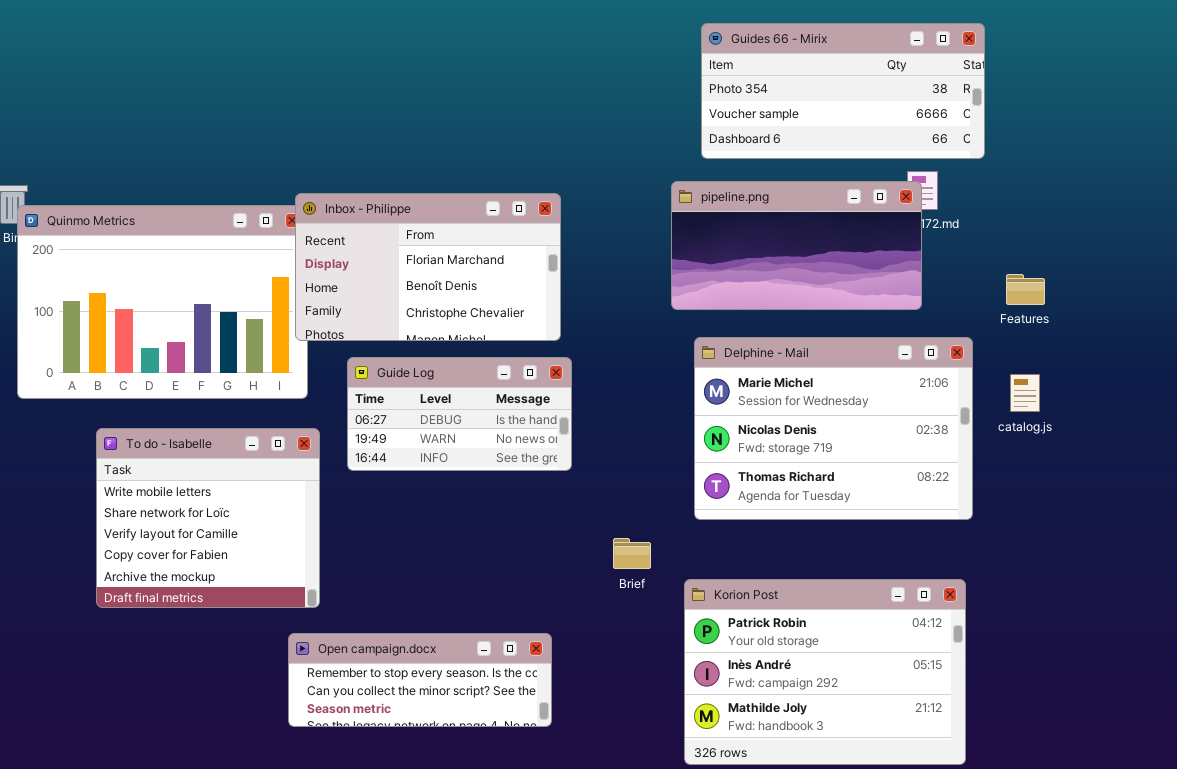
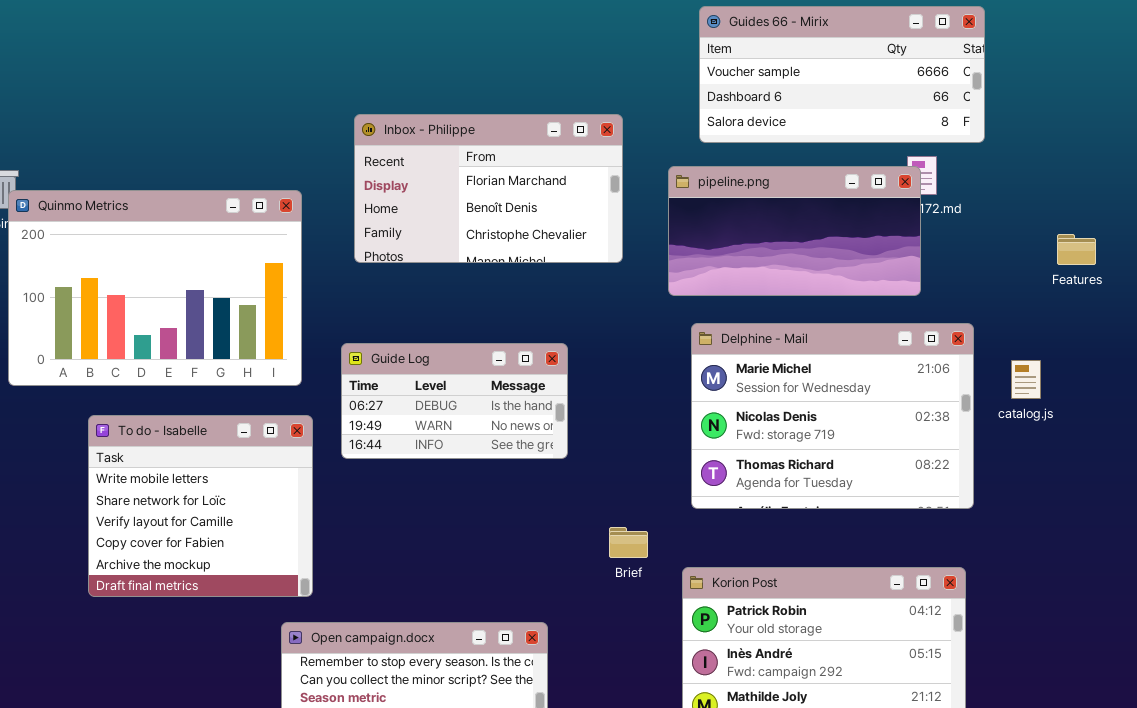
Guides 66 - Mirix: [701,23,985,159] -> [699,6,985,143], scrolled down 1 row
Inbox - Philippe: [295,193,561,341] -> [354,114,623,263], moved
Features: [1006,274,1045,305] -> [1057,234,1096,265], moved

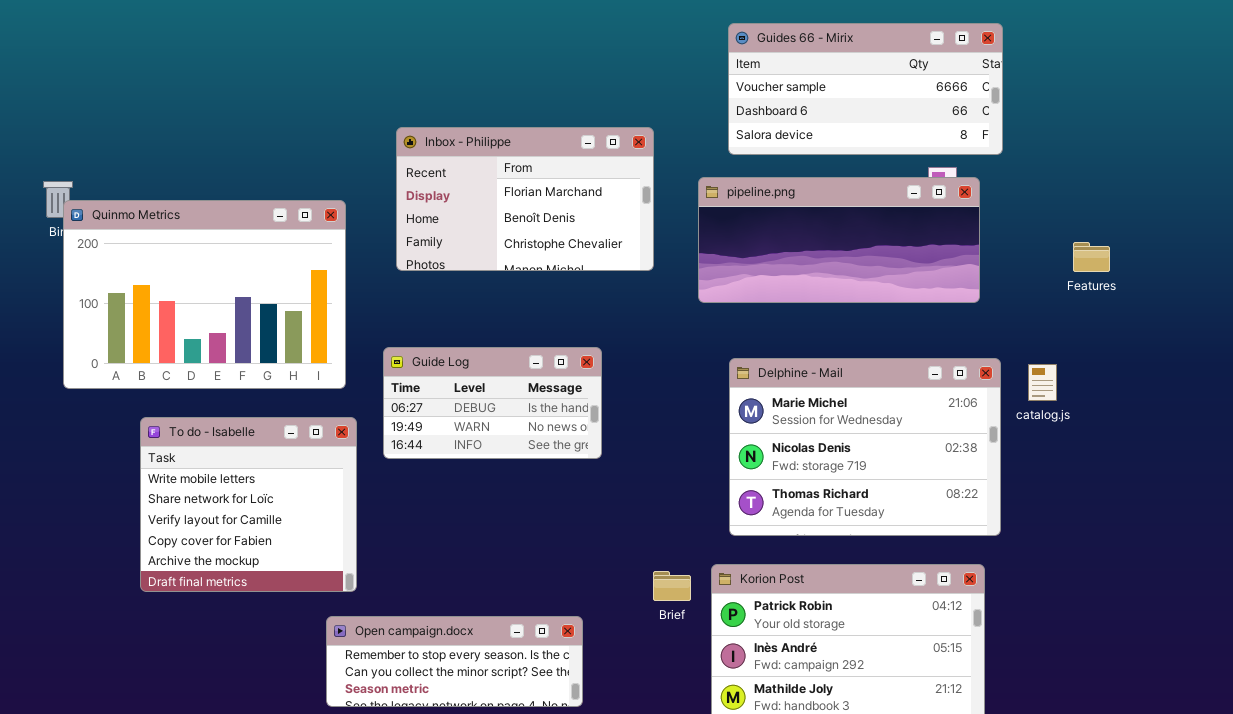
pipeline.png: [668,166,921,296] -> [698,177,980,303], resized
Delphine - Mail: [691,323,974,509] -> [729,358,1001,536], moved
Brief: [609,527,648,558] -> [653,571,691,601], moved

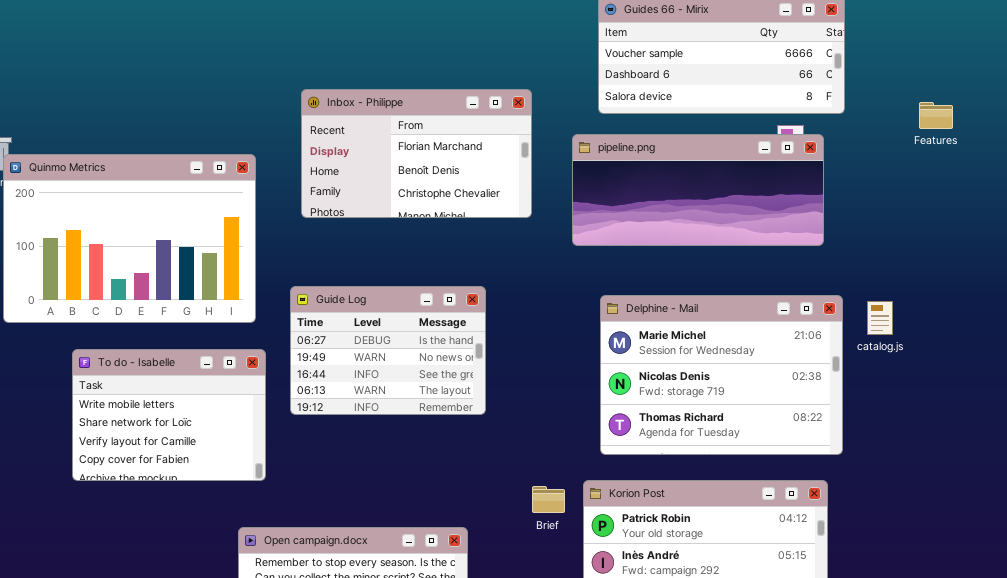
Features: [1073,242,1110,272] -> [919,102,953,129], moved
Guide Log: [383,347,602,459] -> [290,286,486,415], resized
To do - Isabelle: [140,417,357,592] -> [72,349,266,481], resized

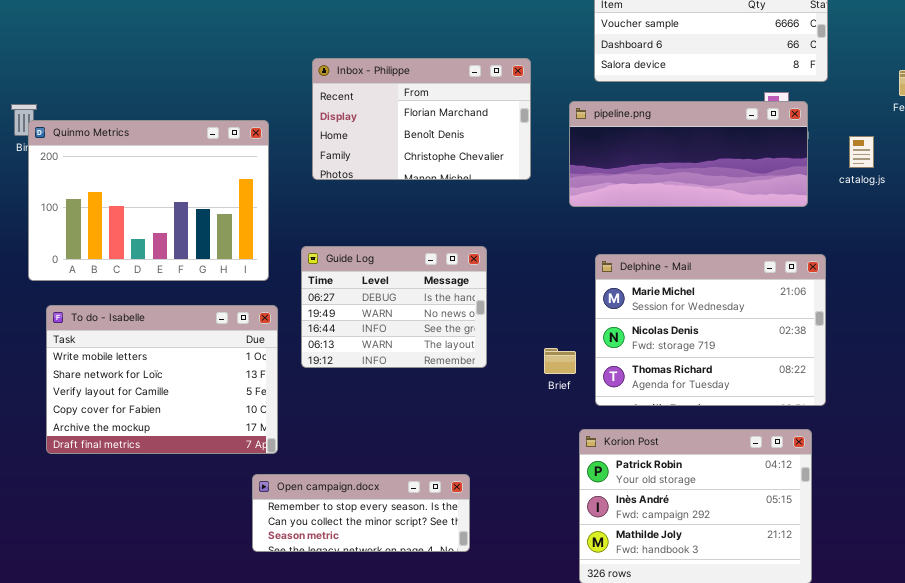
catalog.js: [867,301,893,335] -> [849,136,874,168], moved
To do - Isabelle: [72,349,266,481] -> [46,305,278,454], resized
Brief: [532,486,565,513] -> [544,348,576,374], moved

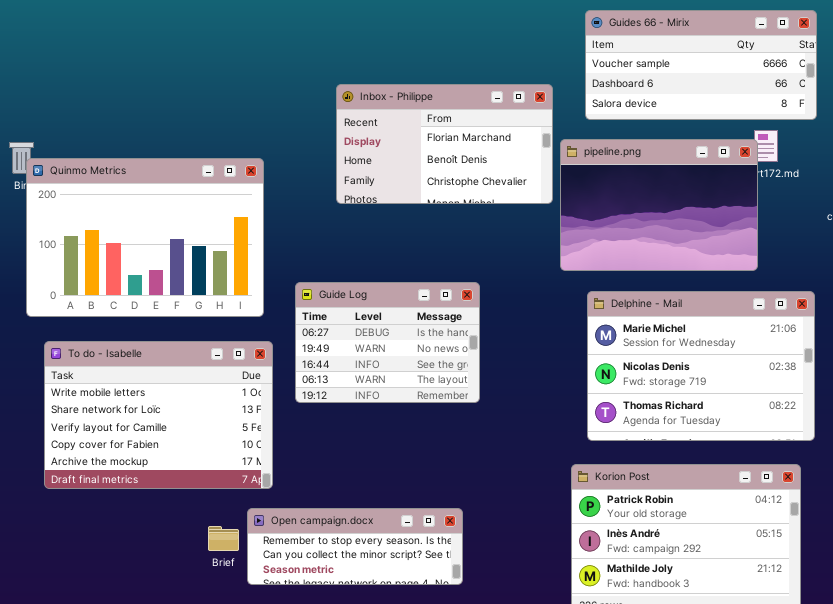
Inbox - Philippe: [312,58,531,180] -> [336,84,553,204], moved
pipeline.png: [569,101,808,207] -> [560,139,758,271], resized
Brief: [544,348,576,374] -> [208,526,239,551], moved

